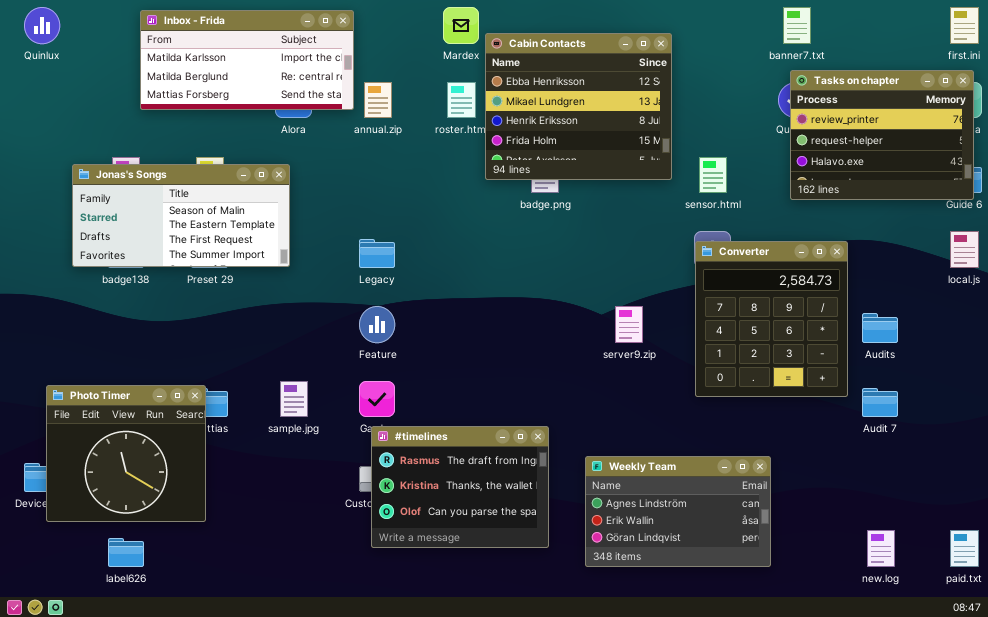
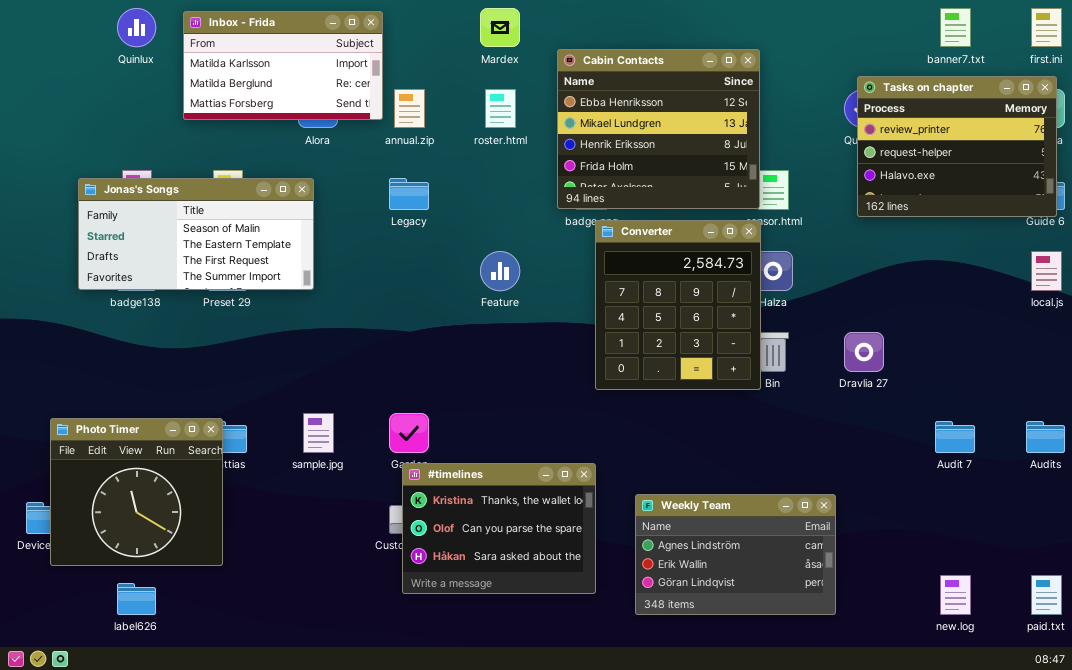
Quinlux: [24,7,60,44] -> [117,8,156,47], moved
banner7.txt: [783,7,811,44] -> [940,8,971,47], moved
Inbox - Frida: [140,10,354,110] -> [183,11,383,120], resized
Cabin Contacts: [485,33,672,180] -> [557,49,760,209], moved
Legacy: [359,239,395,268] -> [389,178,429,210], moved
Converter: [695,241,848,397] -> [595,220,761,390], moved
Feature: [359,306,395,343] -> [480,251,520,291], moved
Audits: [862,313,898,343] -> [1026,421,1065,453], moved
#timelines: [371,426,549,548] -> [402,463,596,594], scrolled down 1 row

